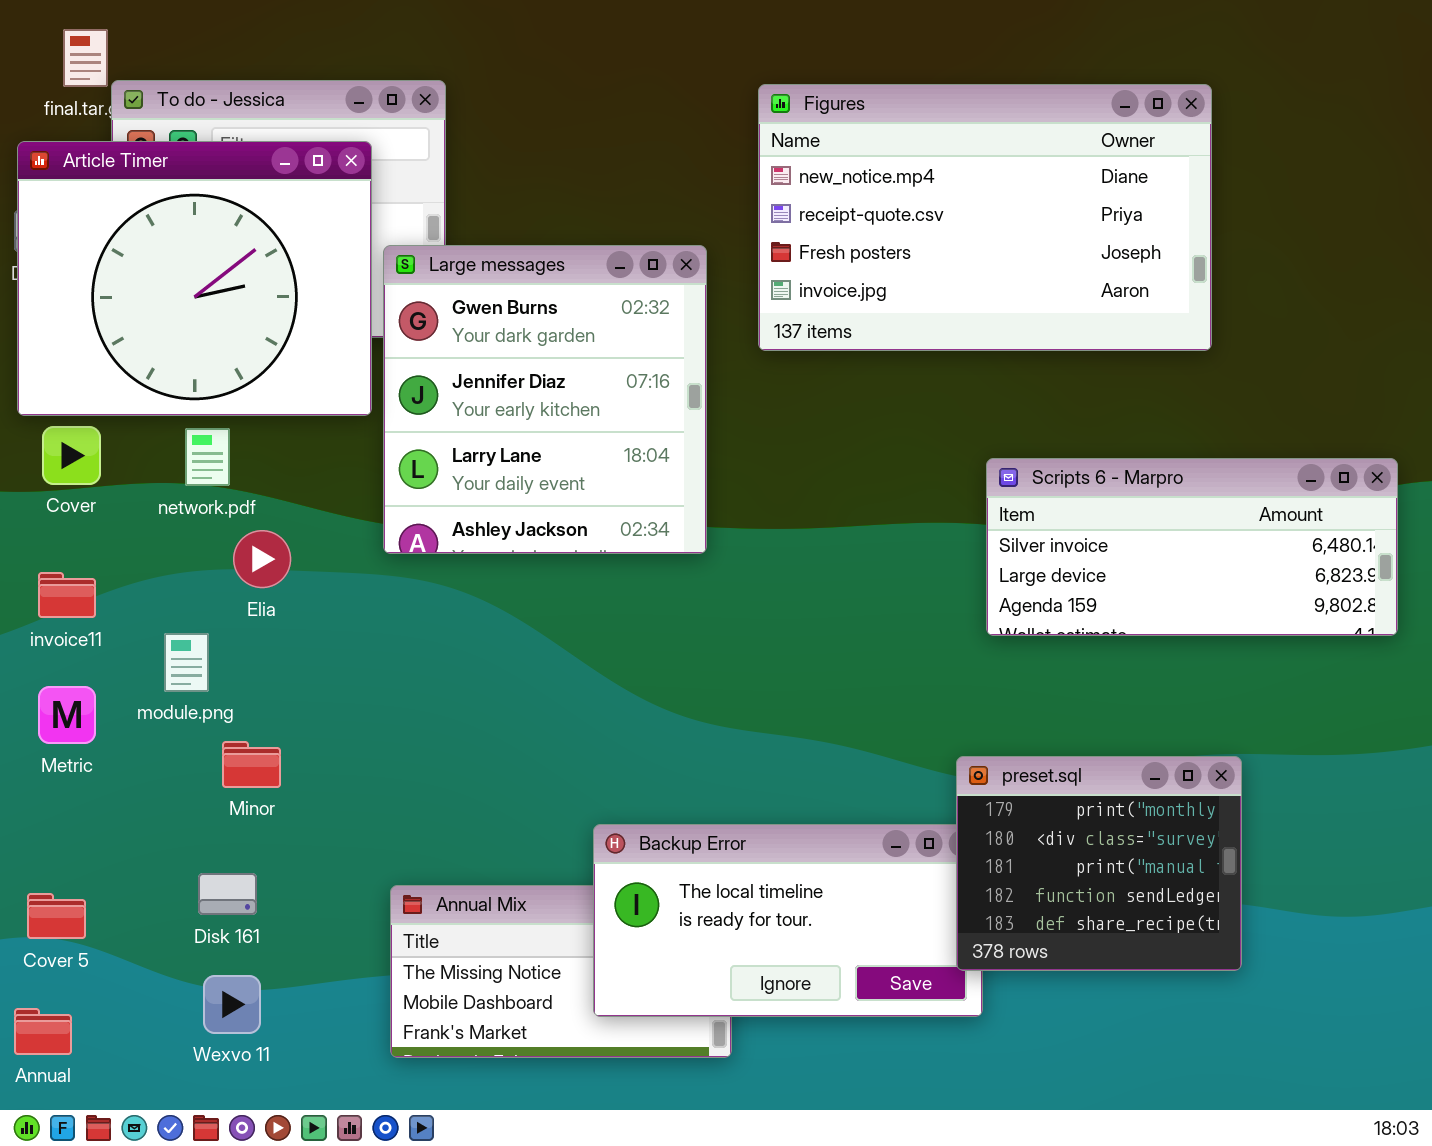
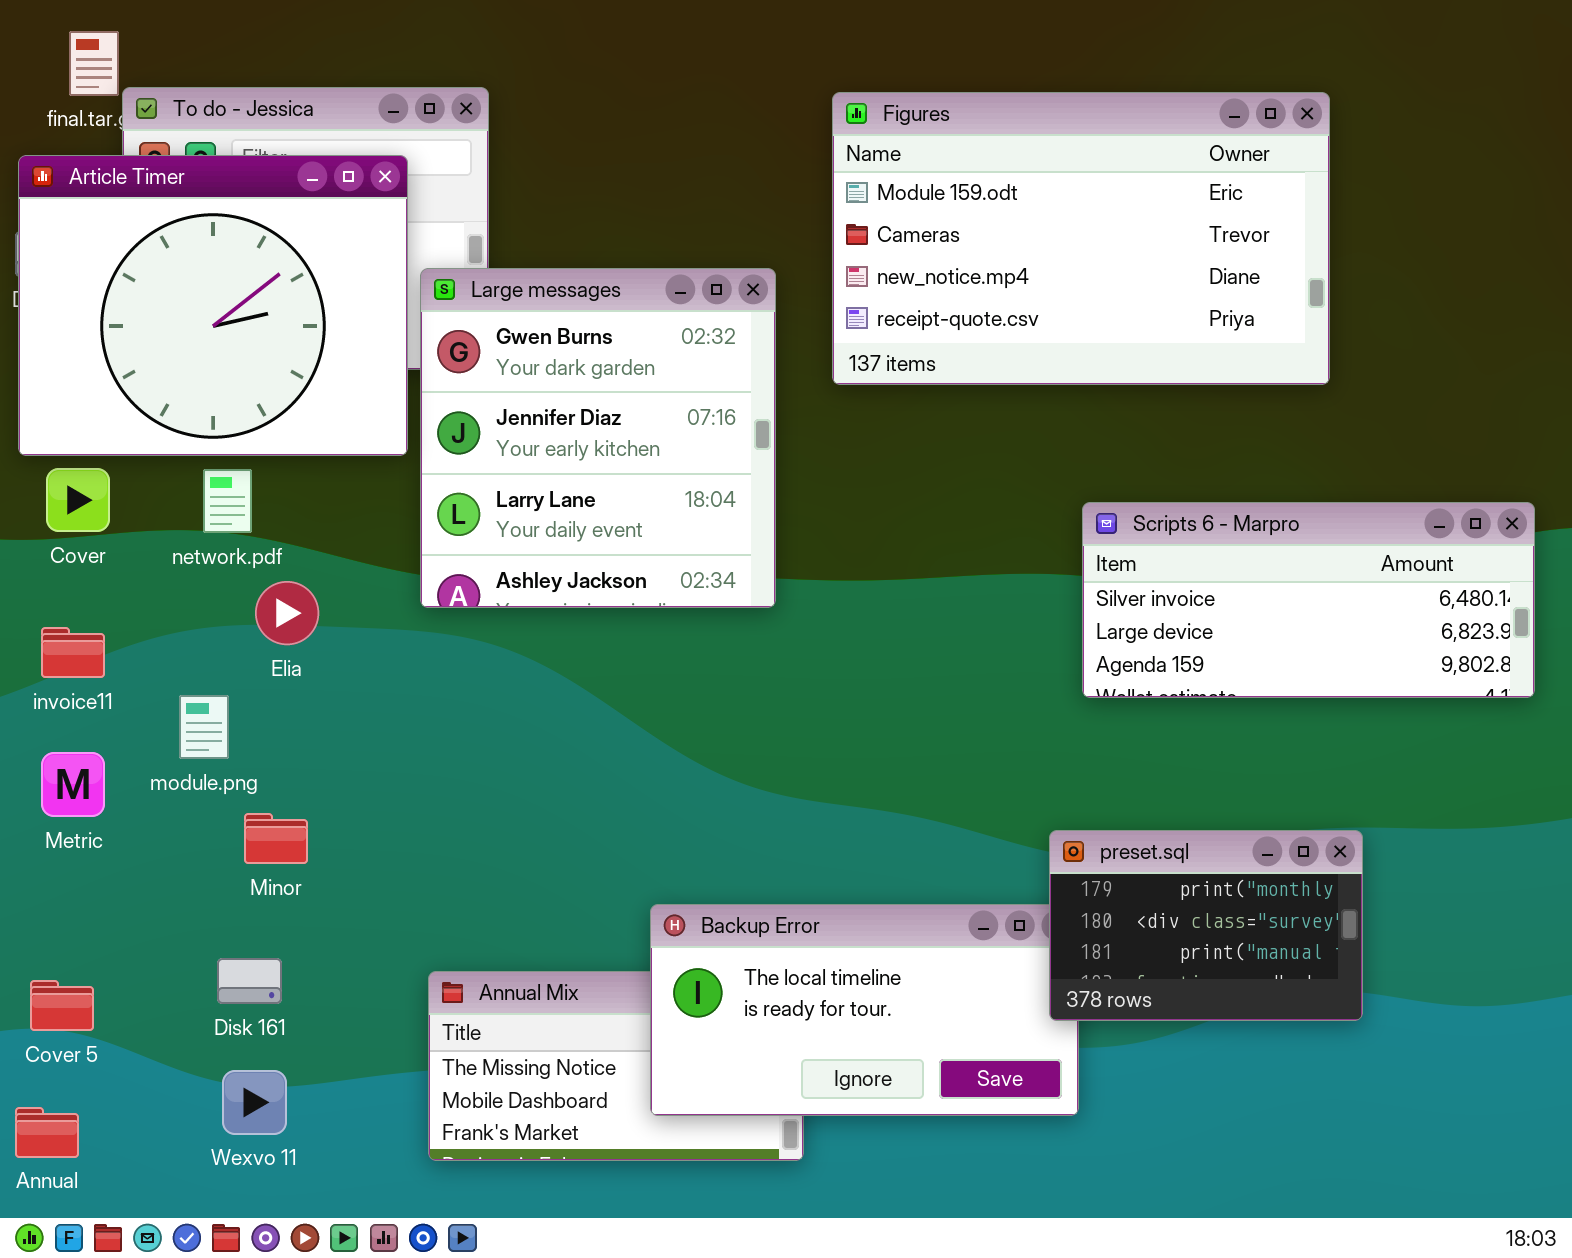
Figures: [758,84,1212,351] -> [832,92,1330,385], scrolled up 2 rows
preset.sql: [956,756,1242,971] -> [1049,830,1363,1021], resized

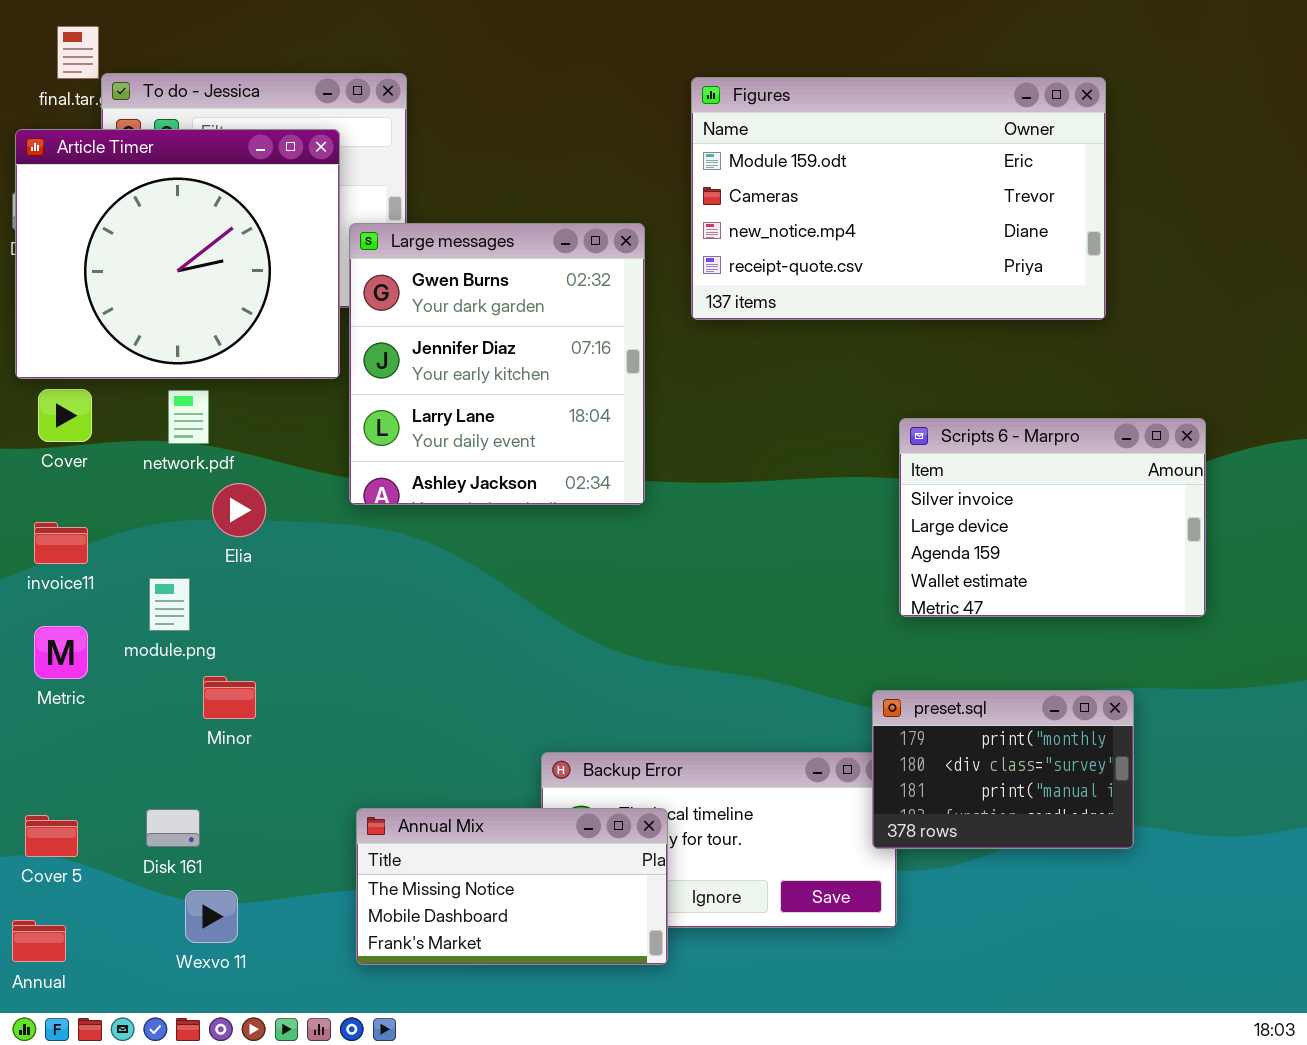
Scripts 6 - Marpro: [1082,502,1535,698] -> [899,418,1206,617], resized
Disk 161: [217,958,282,1004] -> [146,809,200,847], moved
Annual Mix: [428,971,804,1161] -> [356,808,668,965], raised

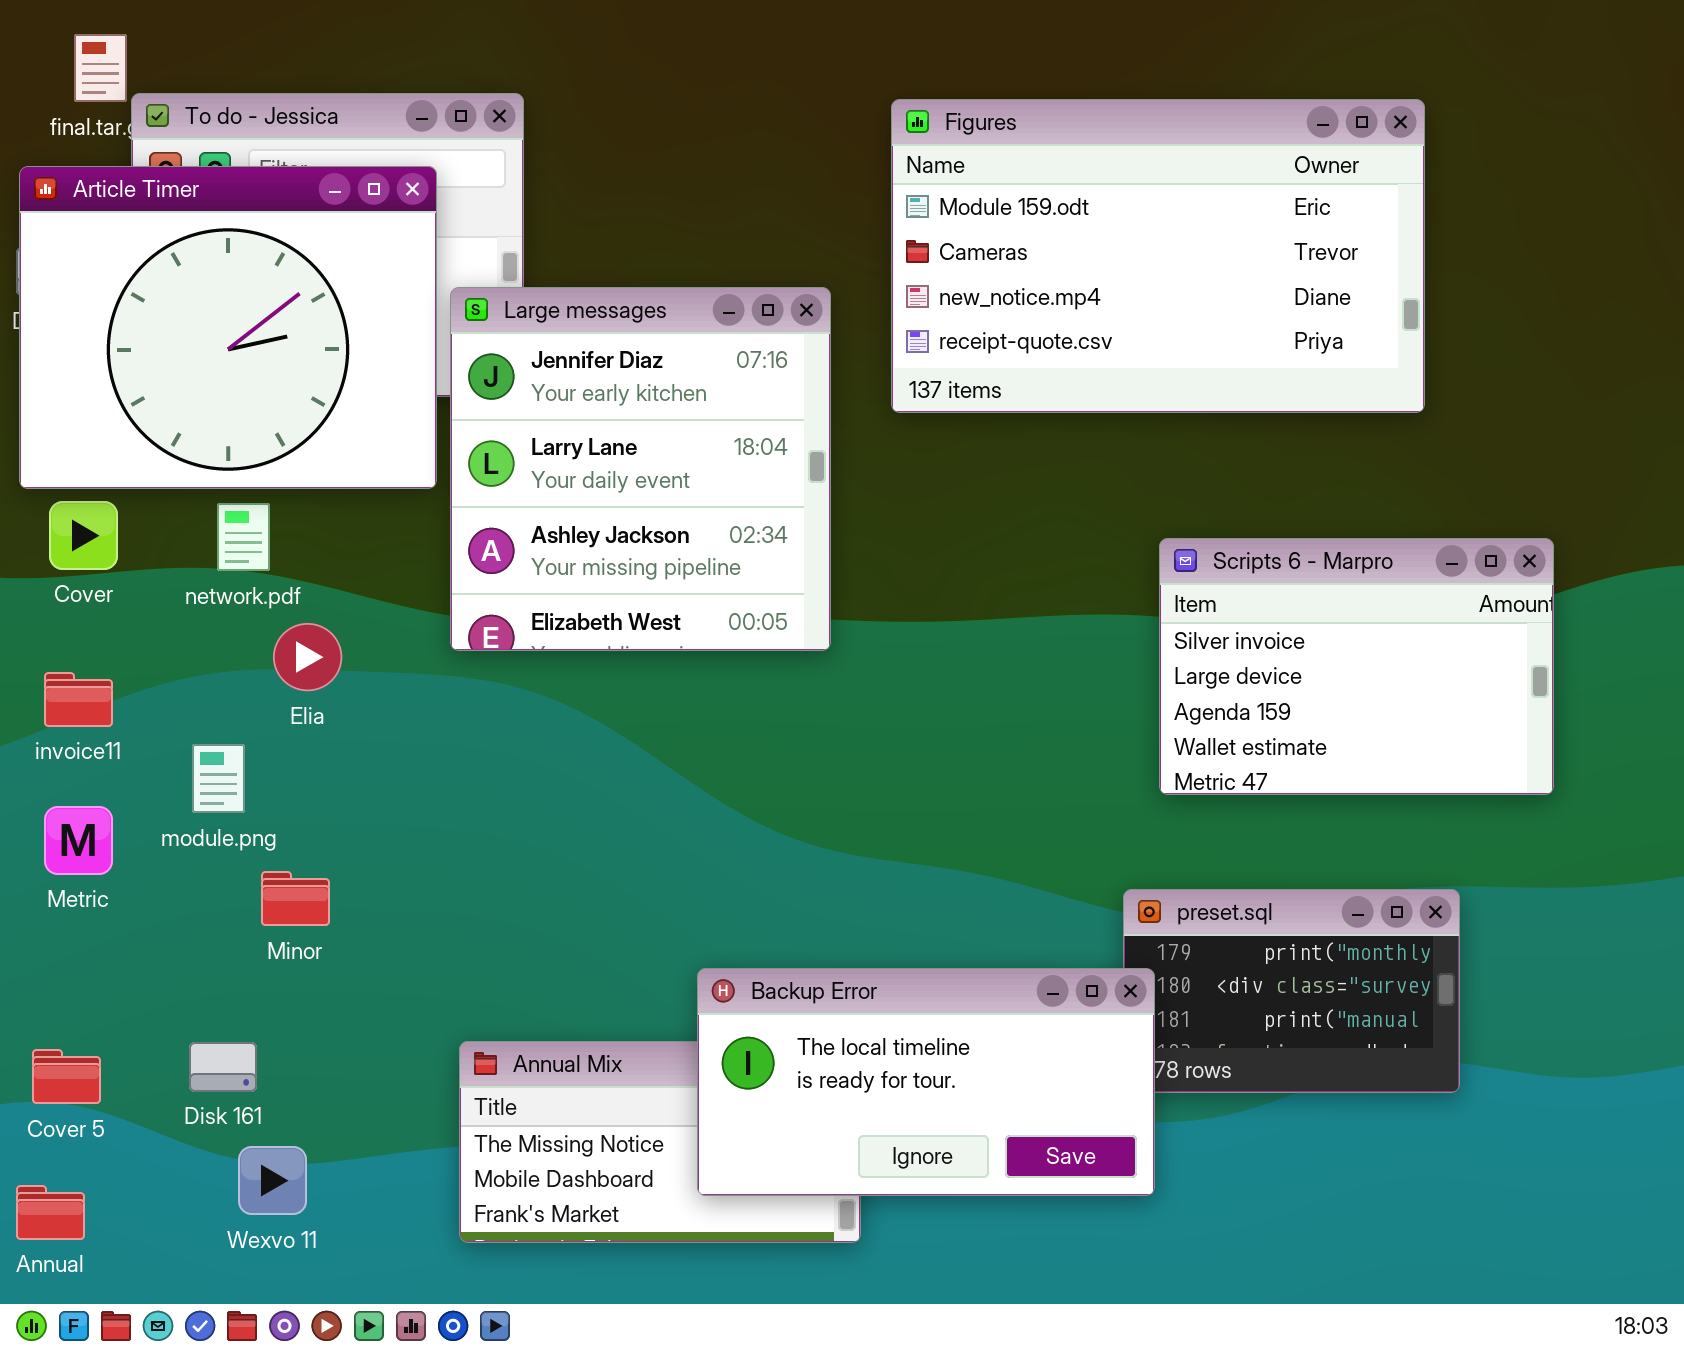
Large messages: [349,223,645,505] -> [450,287,831,651], scrolled down 1 row
Backup Error: [541,752,897,928] -> [697,968,1155,1196], raised

